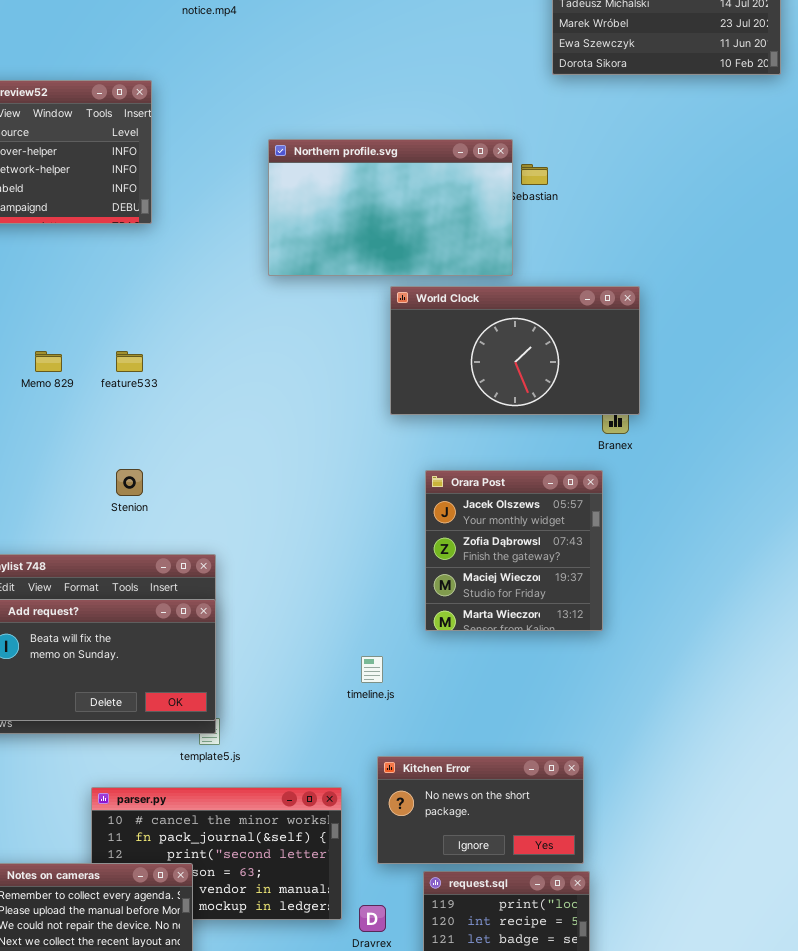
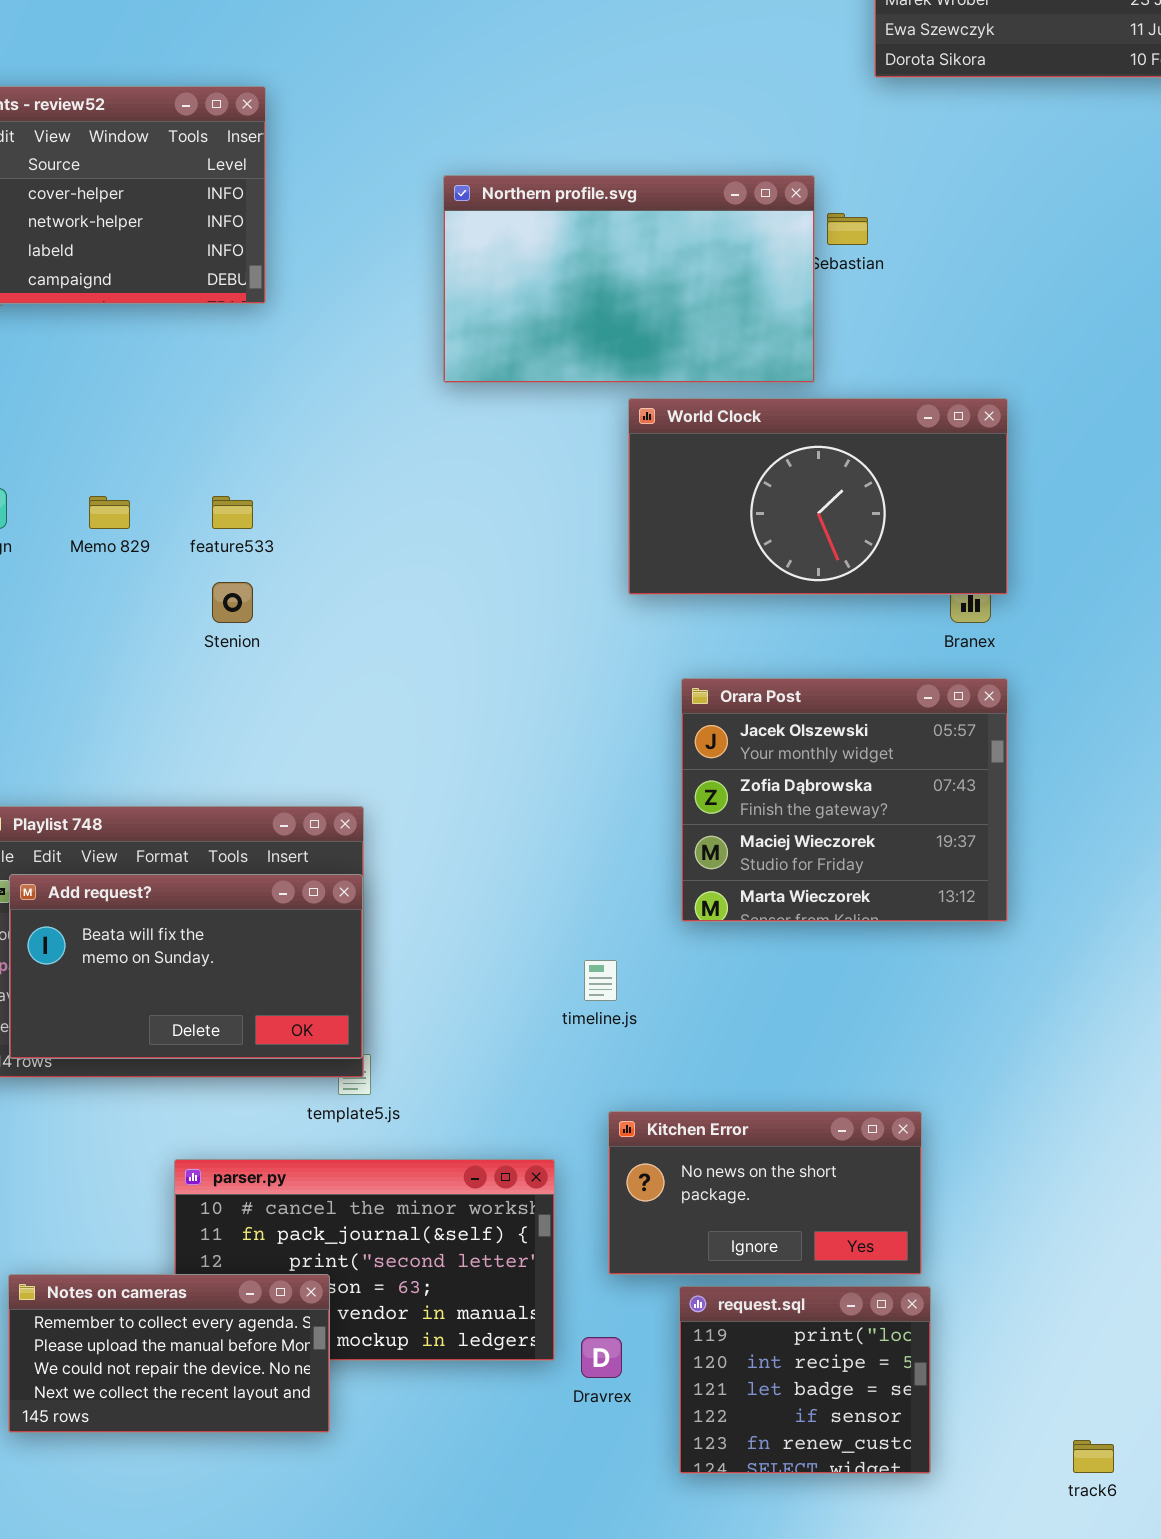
Stenion: [116,469,143,496] -> [212,582,253,623], moved
Orara Post: [425,470,603,631] -> [681,678,1008,922], resized

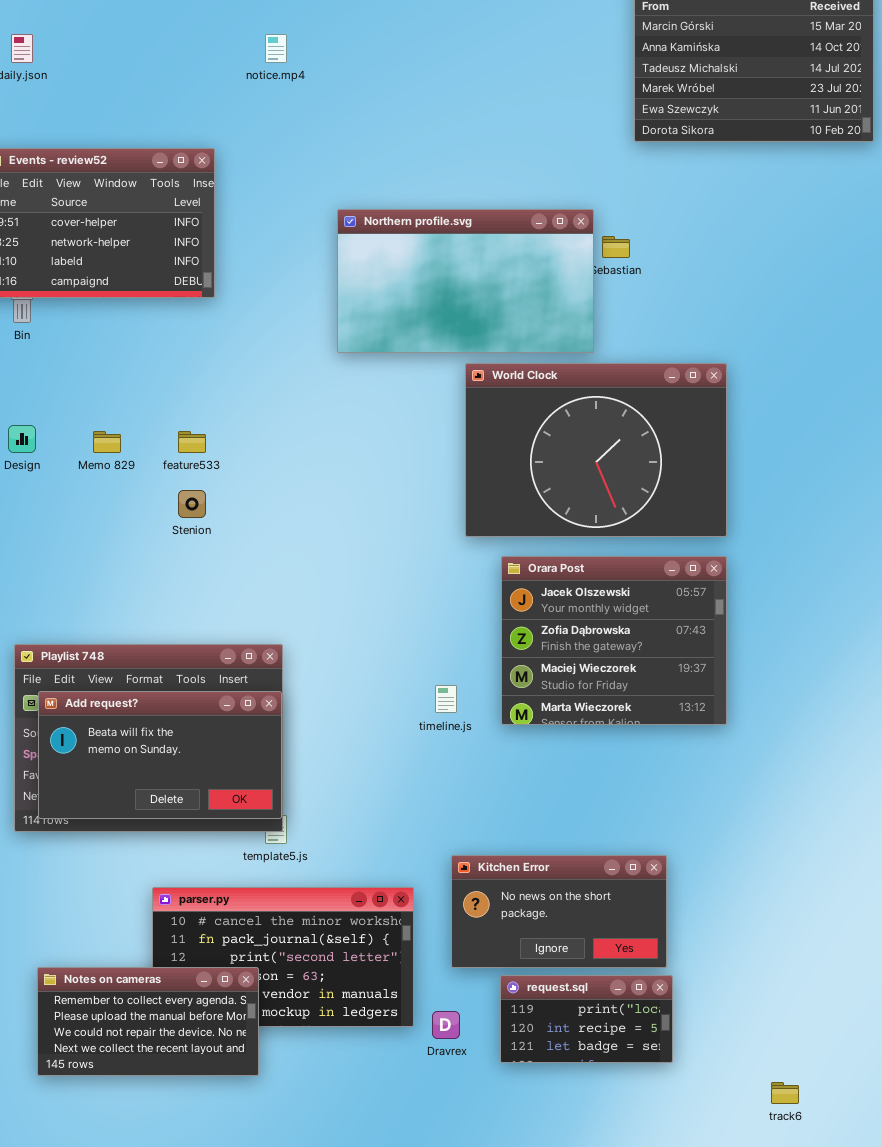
World Clock: [628,398,1008,595] -> [465,363,727,537], resized
timeline.js: [584,960,617,1001] -> [435,685,457,713], moved
request.sql: [679,1286,931,1474] -> [500,975,673,1063], resized

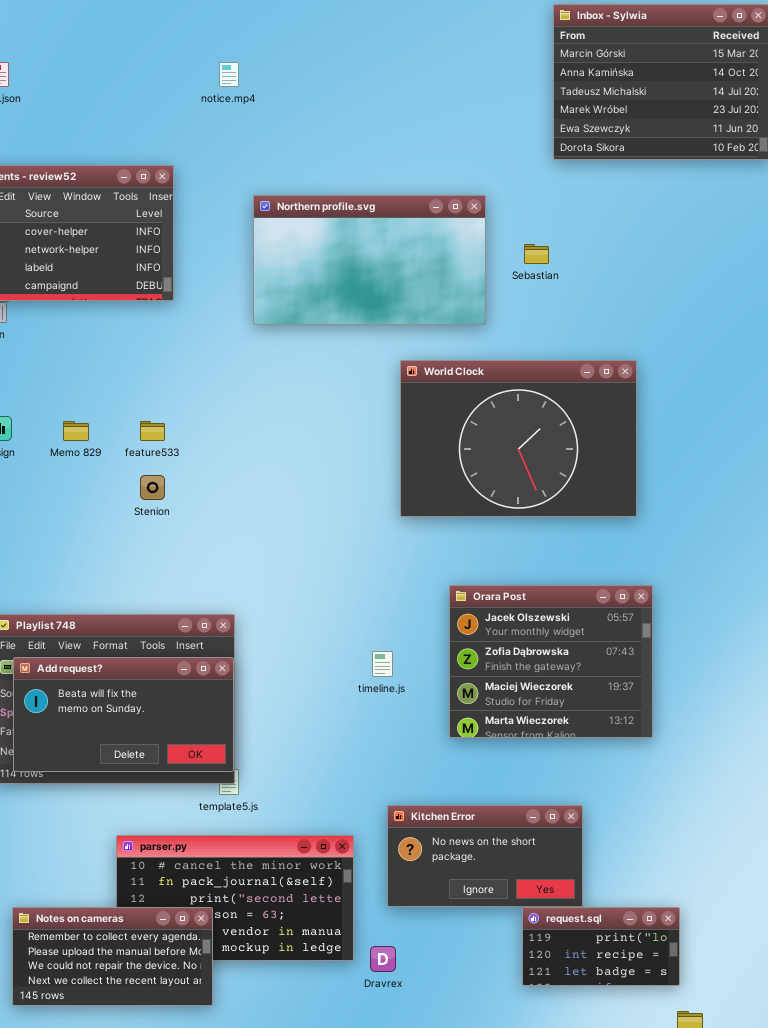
Northern profile.svg: [337,209,594,353] -> [253,195,486,325], moved
Orara Post: [501,556,727,725] -> [449,585,653,738], moved
request.sql: [500,975,673,1063] -> [522,907,680,986], moved

